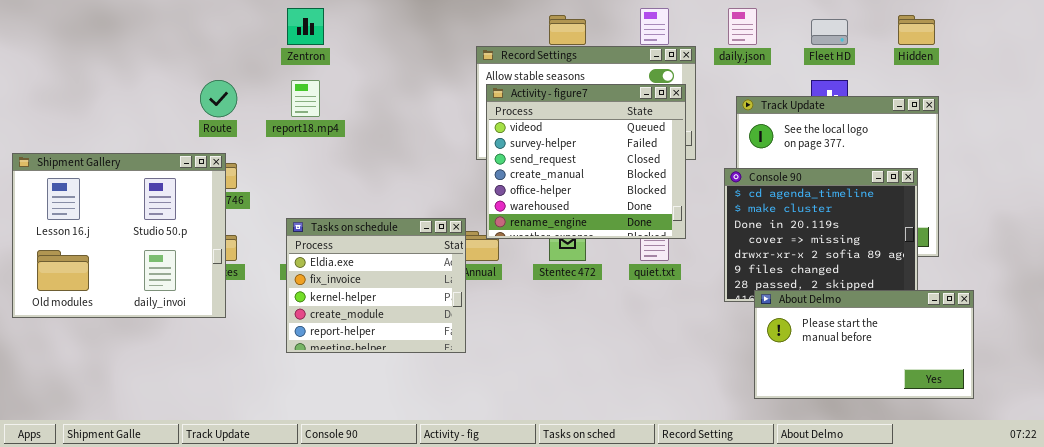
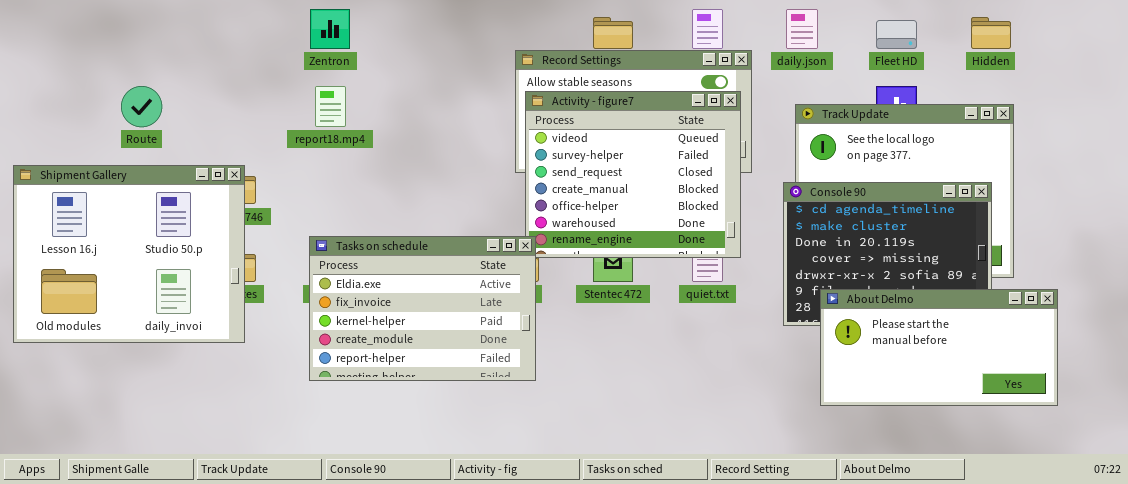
Route: [200,80,237,117] -> [121,86,162,127], moved
Tasks on schedule: [286,218,466,353] -> [309,236,536,381], resized
About Delmo: [754,290,974,399] -> [820,289,1058,406], moved

